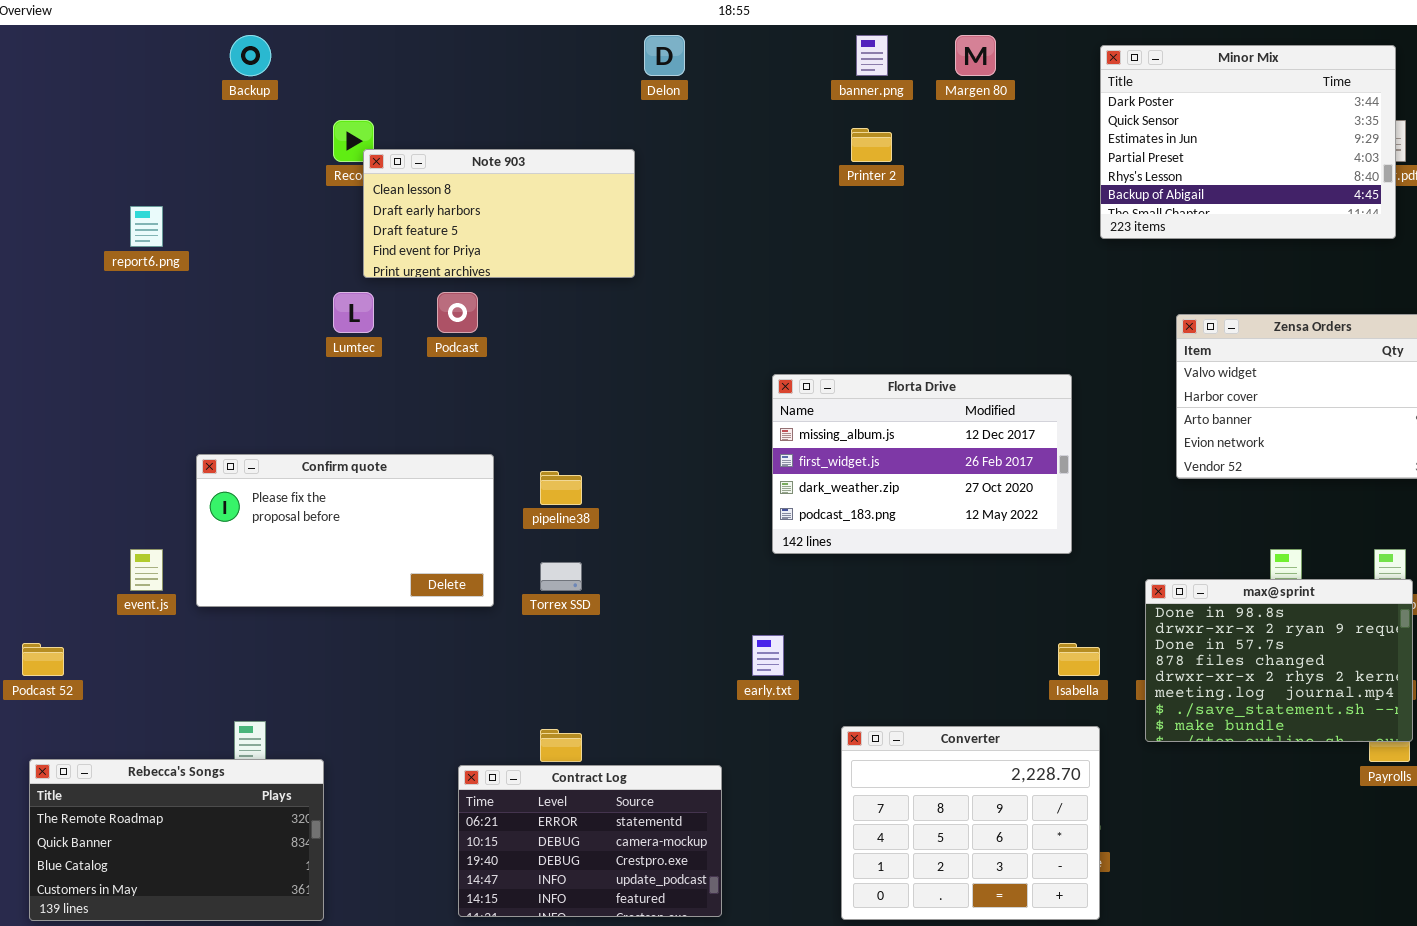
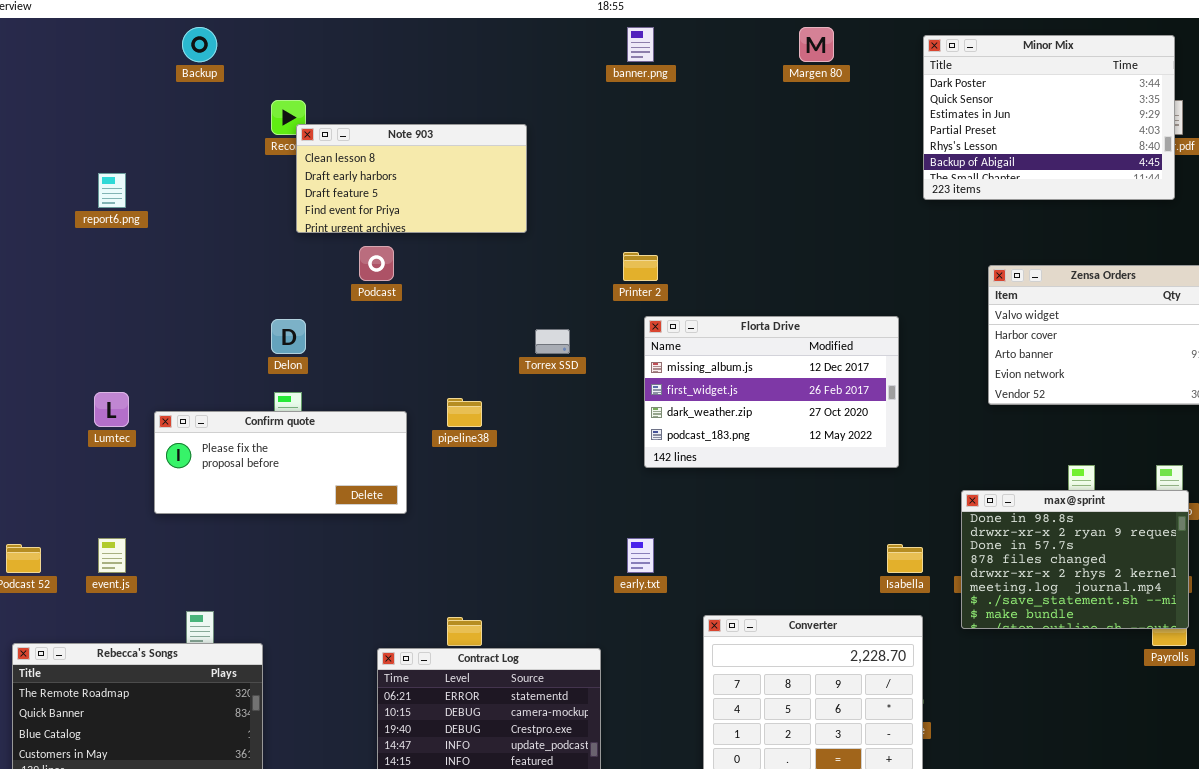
Delon: [644,35,685,76] -> [271,319,306,354], moved
banner.png: [856,35,888,76] -> [627,27,654,62], moved
Printer 2: [851,128,892,162] -> [623,252,658,281], moved
Lumtec: [333,292,374,333] -> [94,392,129,427], moved
Confirm quote: [196,454,494,607] -> [154,411,407,514], resized
event.js: [130,549,163,591] -> [98,538,126,573], moved
Torrex SSD: [540,562,582,591] -> [535,329,570,354], moved

